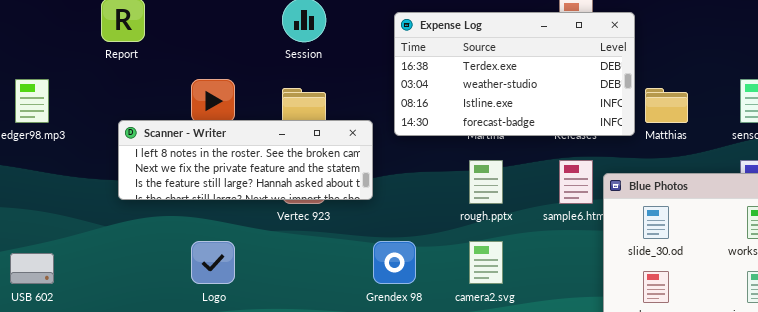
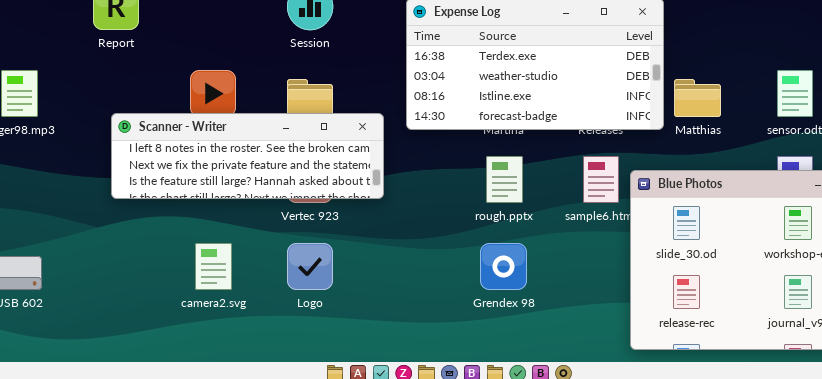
Logo: [191,241,235,284] -> [287,243,333,290], moved
Grendex 98: [373,241,416,284] -> [480,243,527,290], moved
camera2.svg: [469,241,503,284] -> [195,243,232,290], moved

